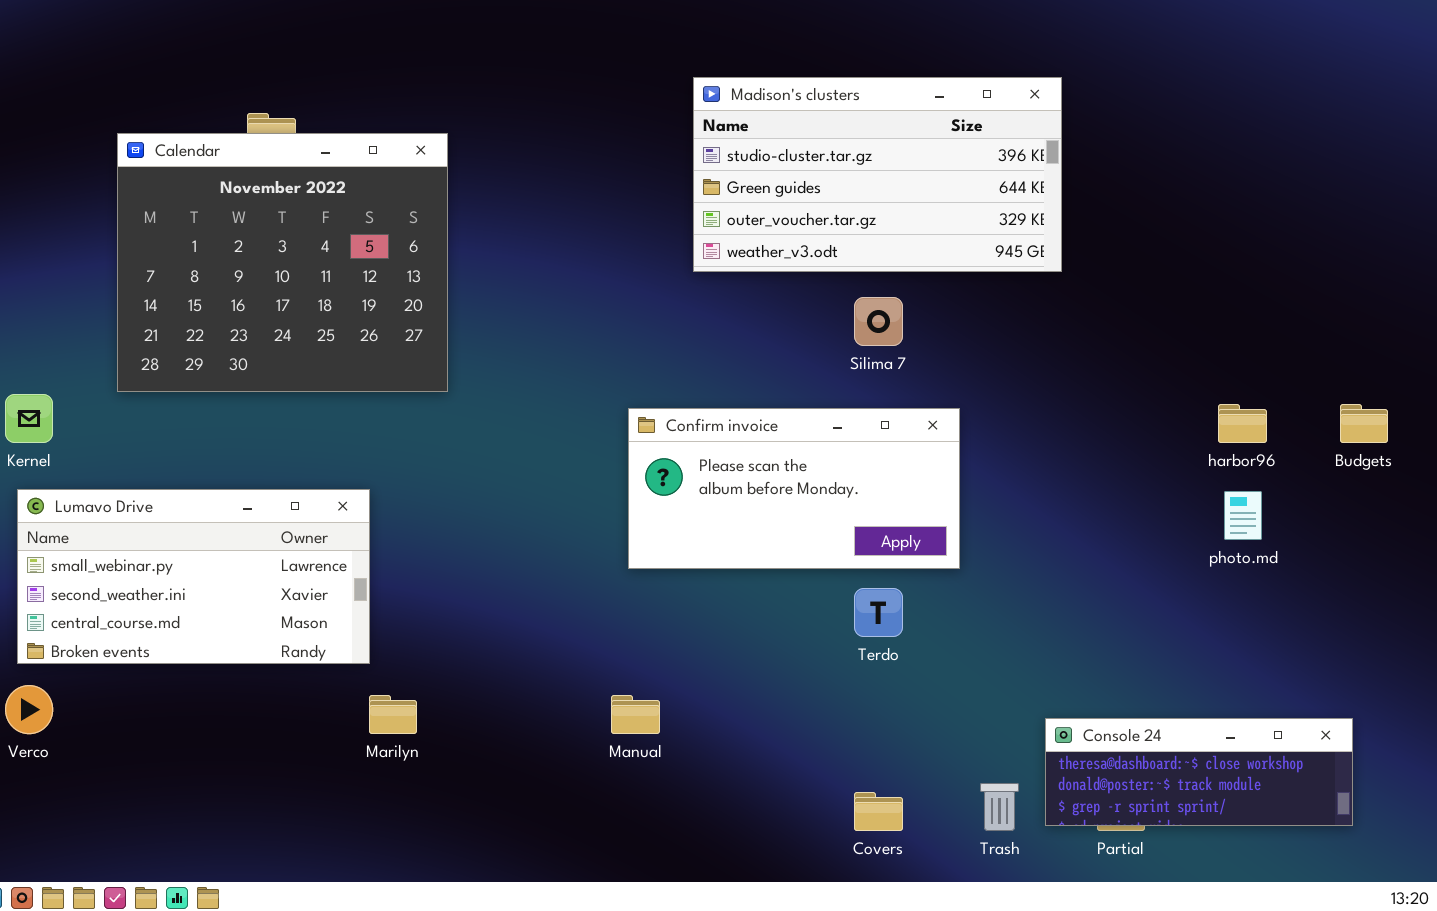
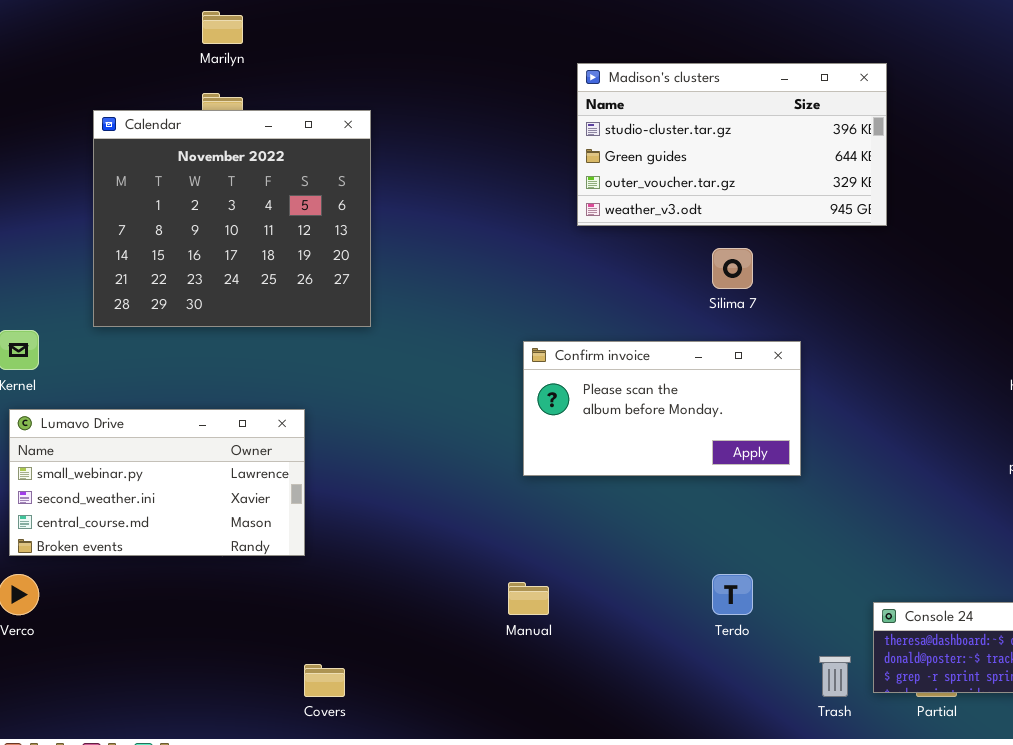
Terdo: [854,588,903,637] -> [712,574,753,615], moved
Marilyn: [369,695,417,734] -> [202,11,243,44], moved
Covers: [854,792,903,831] -> [304,664,345,697], moved

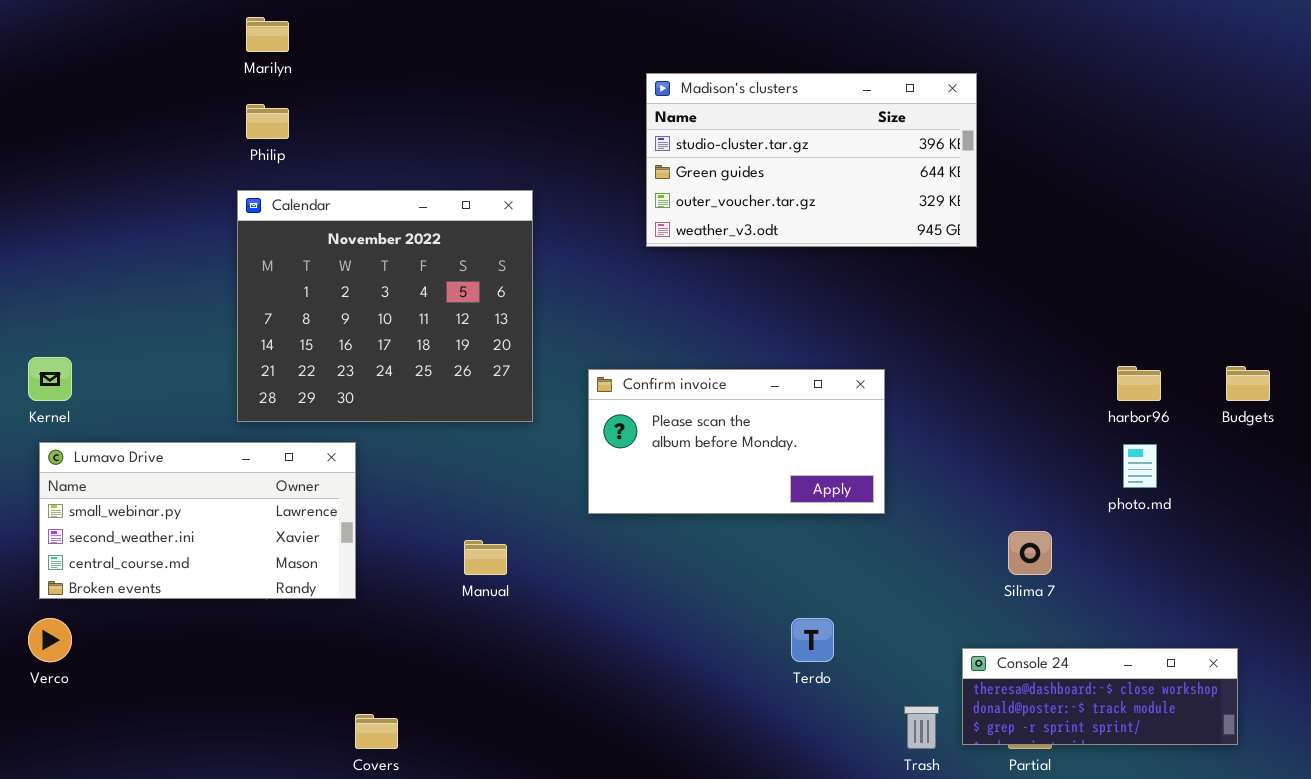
Calendar: [93,110,371,327] -> [237,190,533,422], moved
Silima 7: [712,248,753,289] -> [1008,531,1052,575], moved
Manual: [508,582,549,615] -> [464,540,507,575], moved

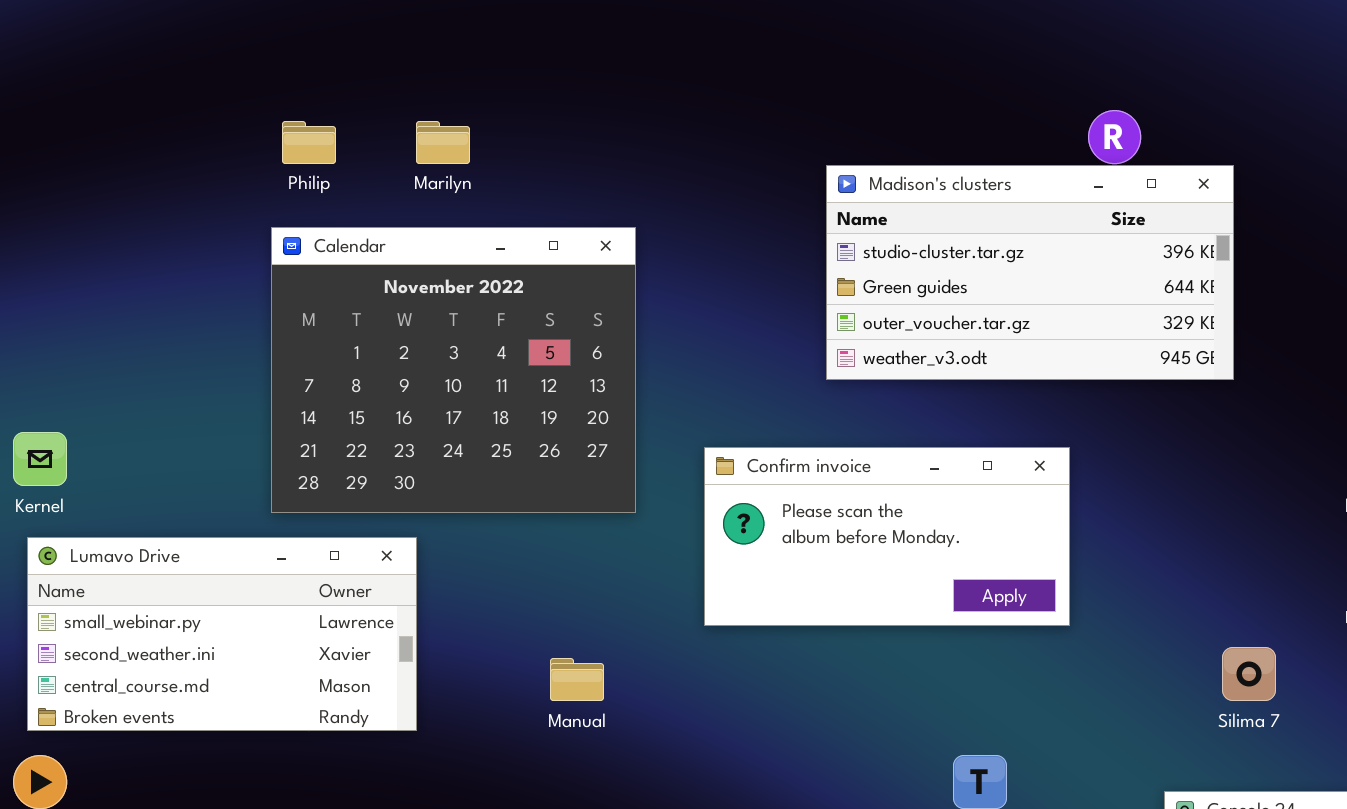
Marilyn: [246,17,289,52] -> [416,121,470,164], moved
Madison's clusters: [646,73,977,247] -> [826,165,1234,380], moved

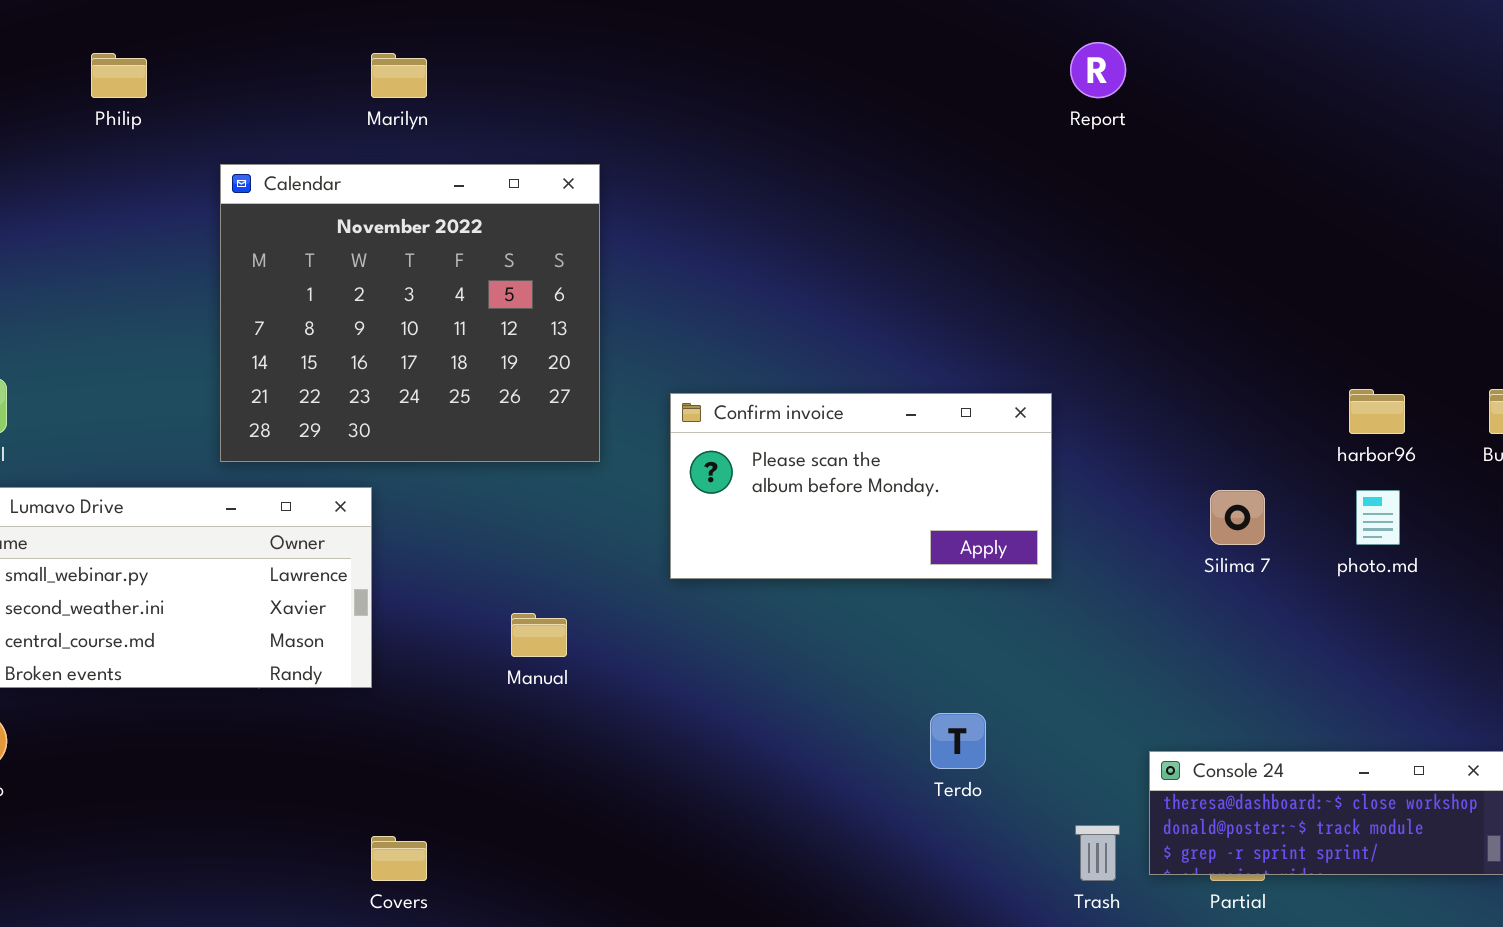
Philip: [282,121,336,164] -> [91,53,147,98], moved
Madison's clusters: [826,165,1234,380] -> none, closed
Silima 7: [1222,647,1276,701] -> [1210,490,1265,545], moved

